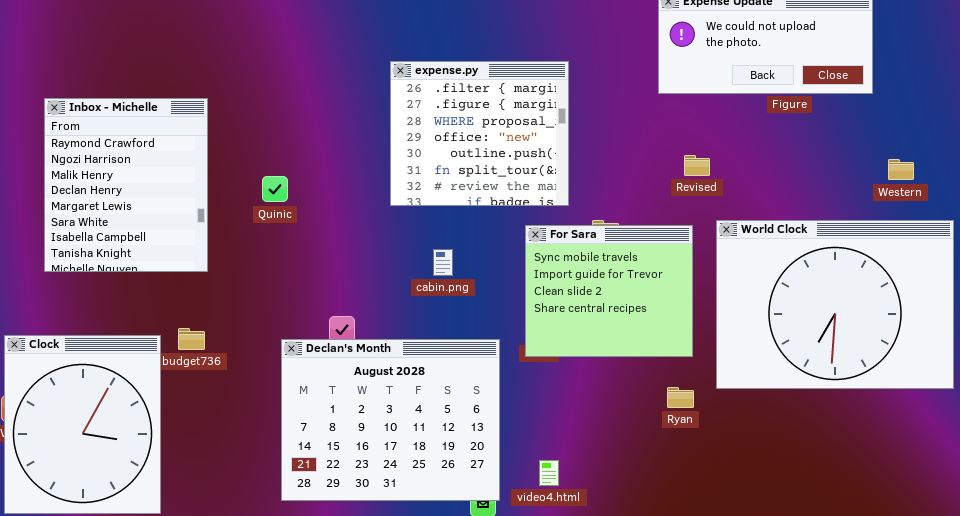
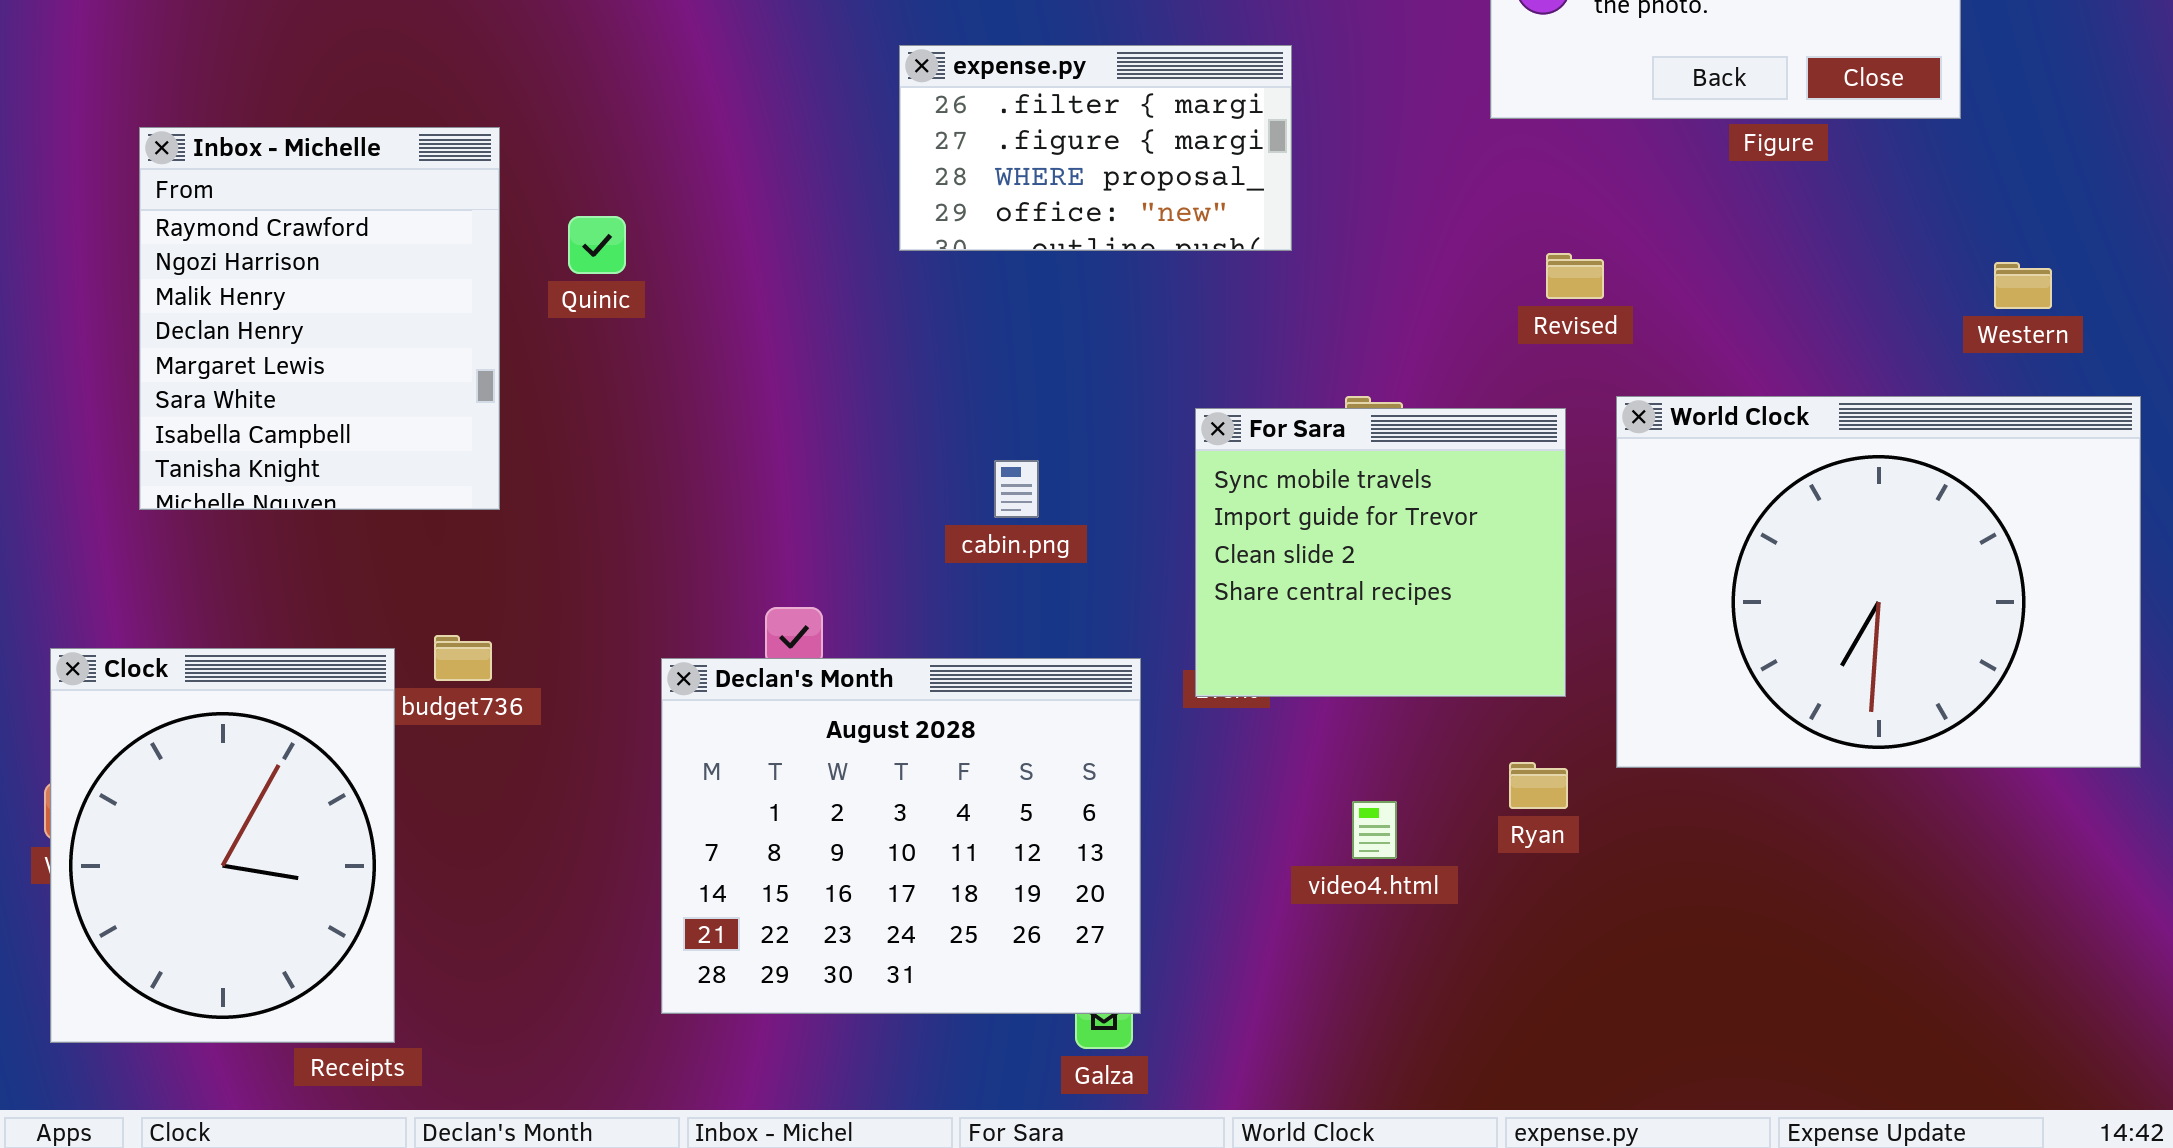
expense.py: [390,61,569,206] -> [899,45,1292,251], resized
Quinic: [262,176,288,202] -> [568,216,626,274], moved
video4.html: [539,460,559,486] -> [1352,801,1397,859], moved

